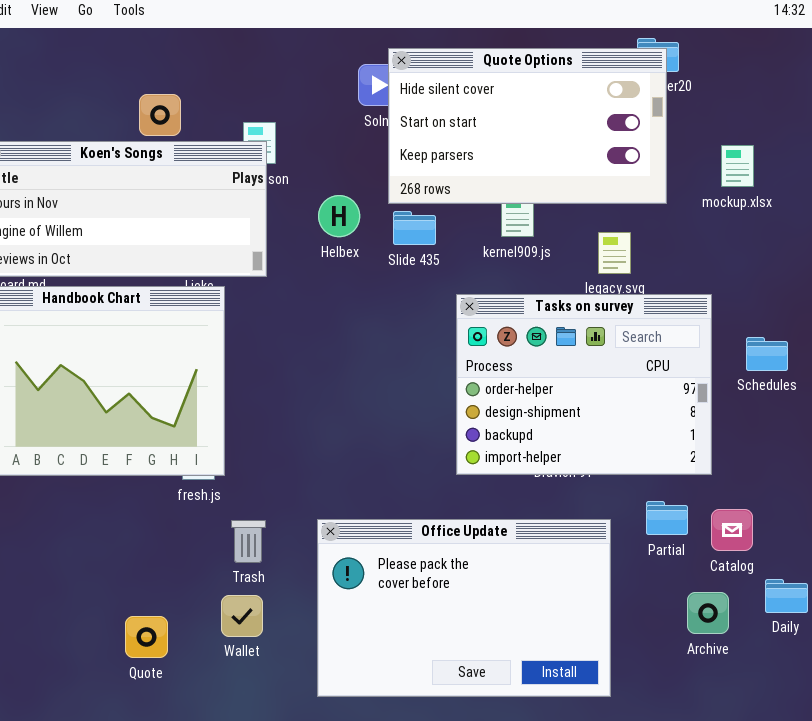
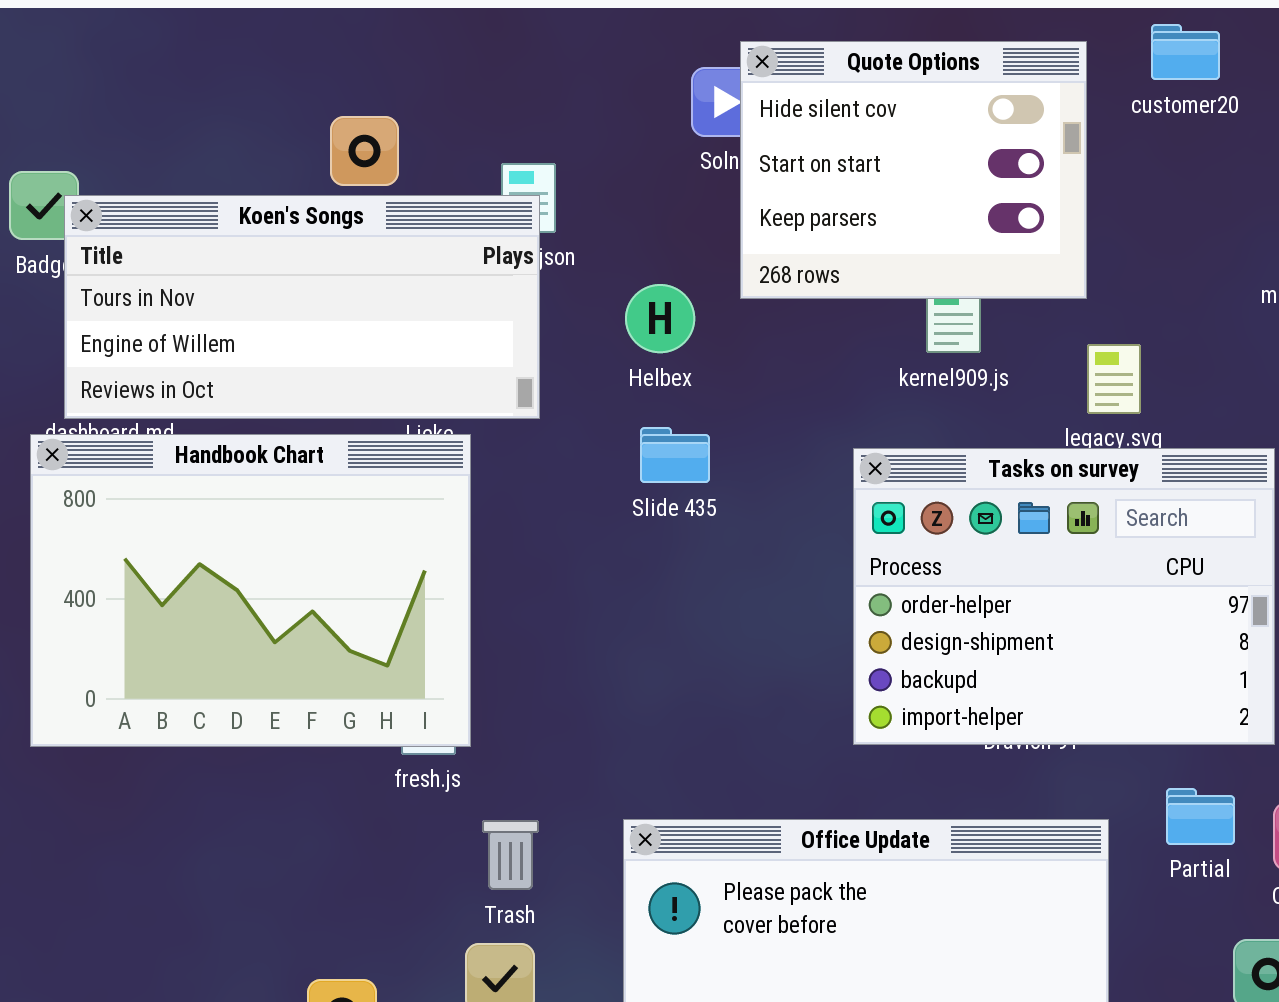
Quote Options: [388,48,667,204] -> [740,41,1087,299], resized
Slide 435: [393,211,436,245] -> [640,427,710,483], moved

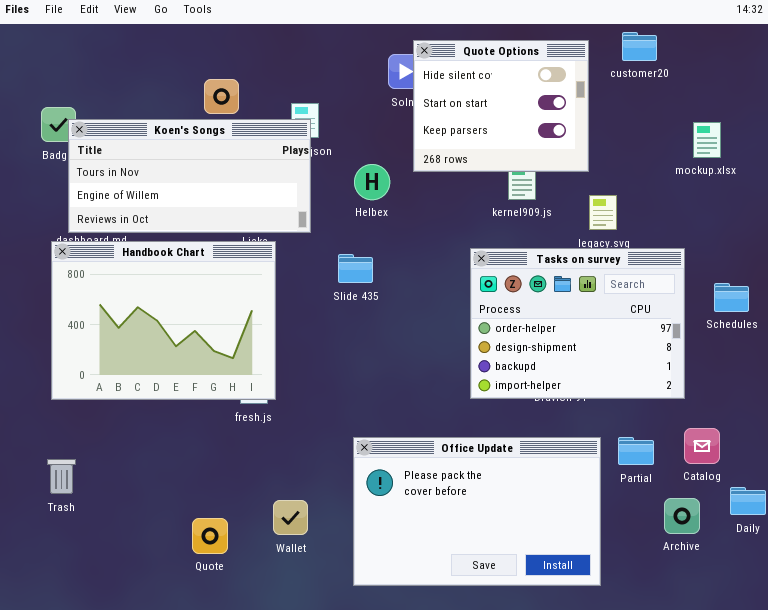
Slide 435: [640,427,710,483] -> [338,254,373,283], moved
Partial: [1166,788,1235,845] -> [618,437,654,465], moved
Trash: [482,820,539,890] -> [47,459,76,494], moved

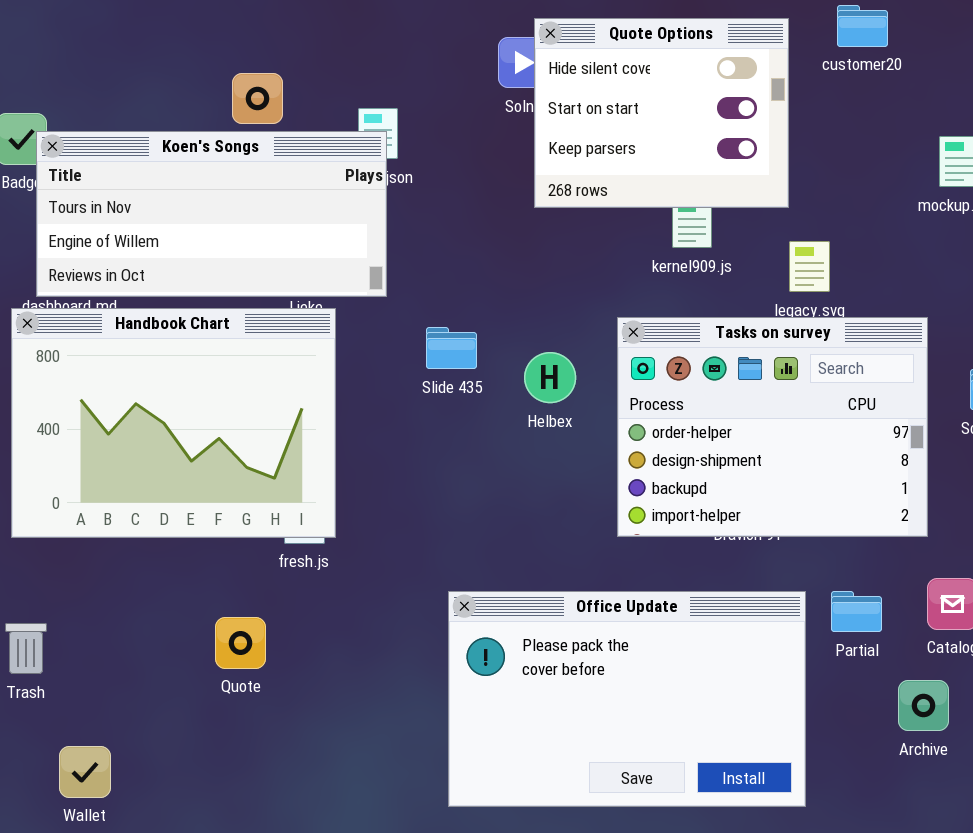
Helbex: [354,164,390,200] -> [524,352,576,403], moved
Wallet: [273,500,308,535] -> [59,746,111,798], moved
Quote: [192,518,228,554] -> [215,617,266,669], moved

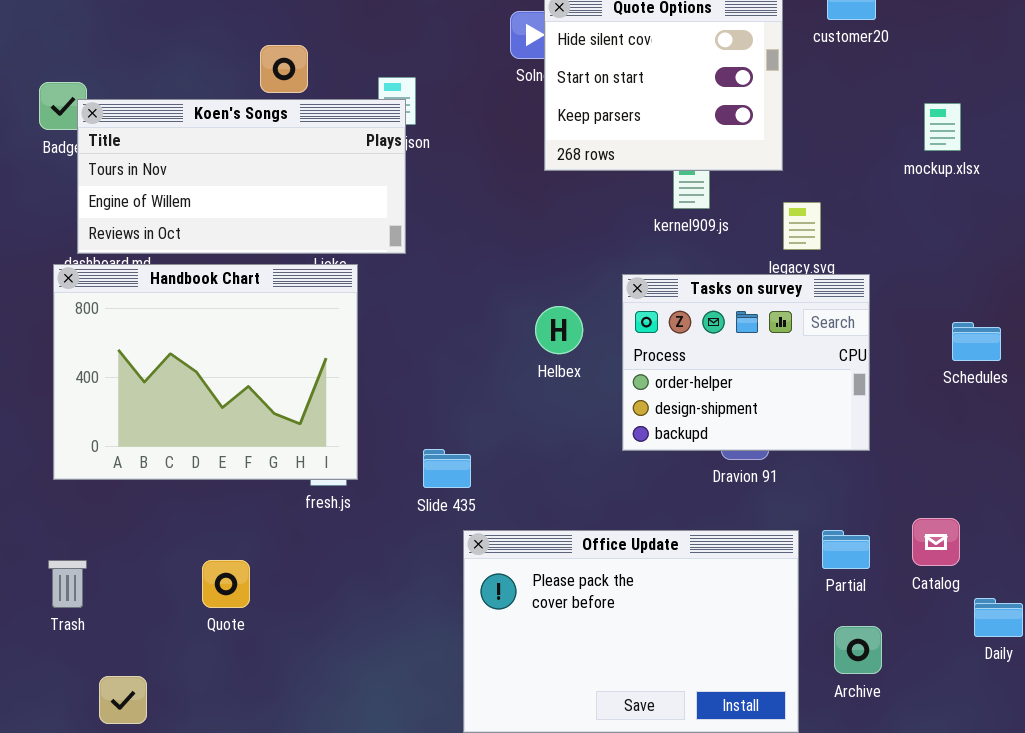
Tasks on survey: [617,317,928,537] -> [622,274,870,451], resized
Slide 435: [426,327,477,369] -> [423,449,471,488], moved
Quote: [215,617,266,669] -> [202,560,250,608], moved
Archive: [898,680,949,731] -> [834,626,882,674], moved

